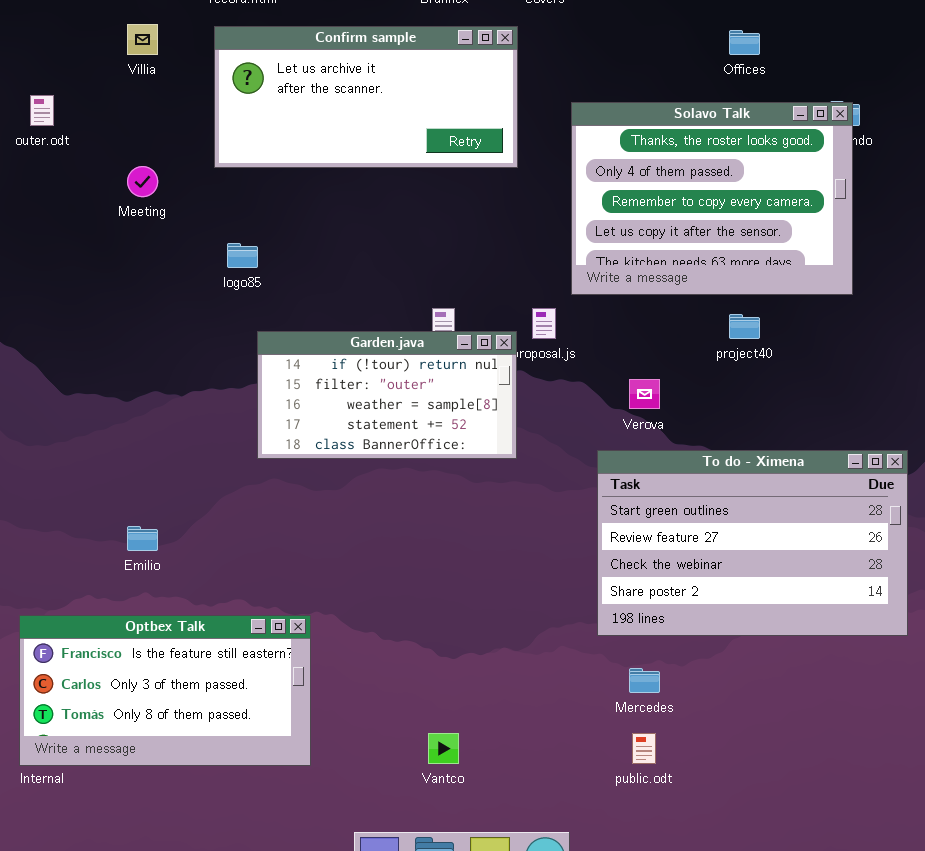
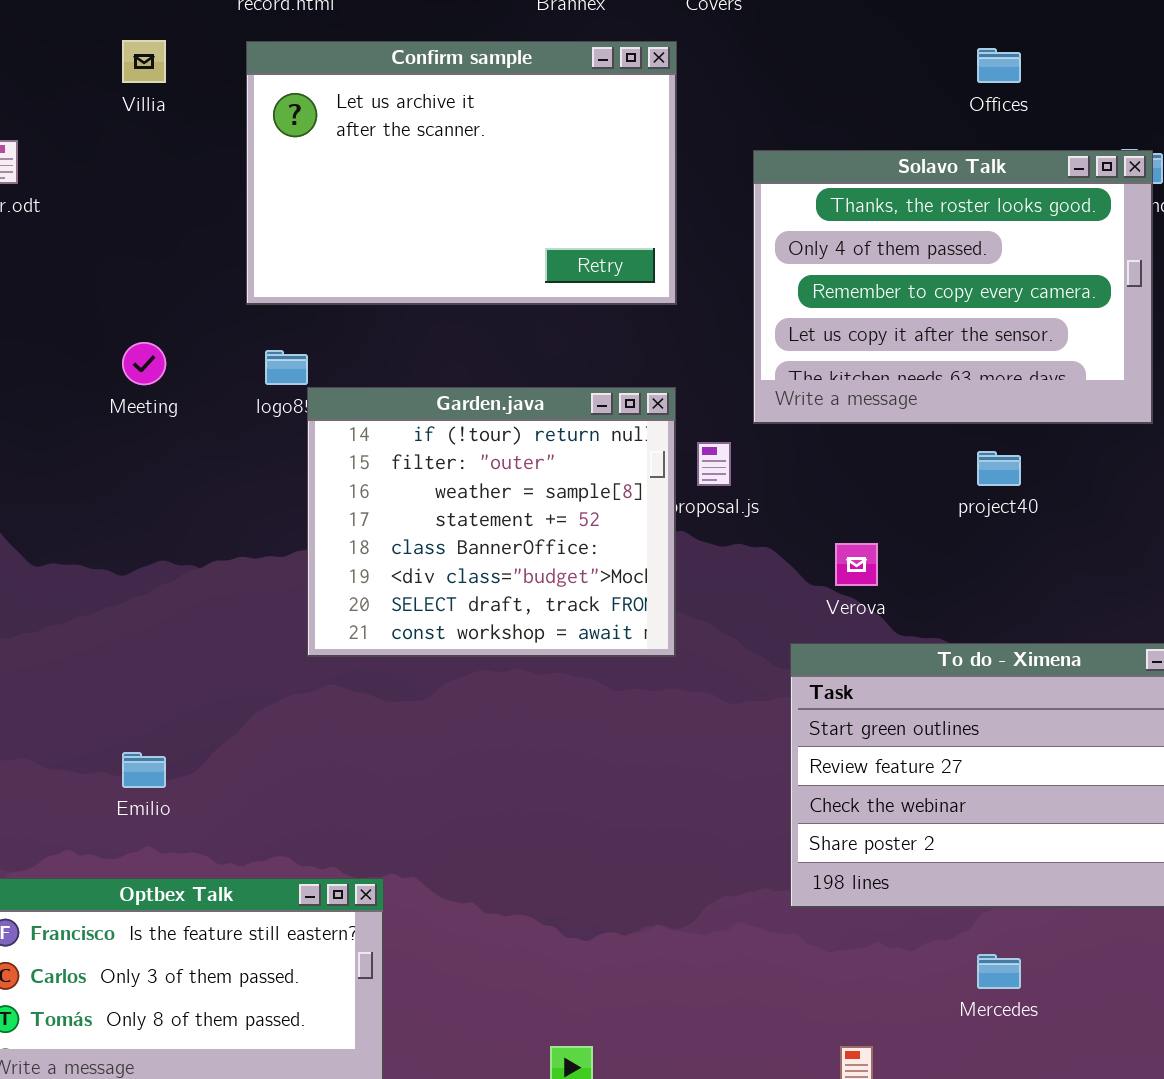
Confirm sample: [214,26,518,168] -> [246,41,677,305], resized
Meeting: [127,166,158,197] -> [122,342,166,385], moved
Garden.java: [257,331,517,459] -> [307,387,676,657], resized
Mercedes: [629,668,660,693] -> [977,954,1021,989], moved

